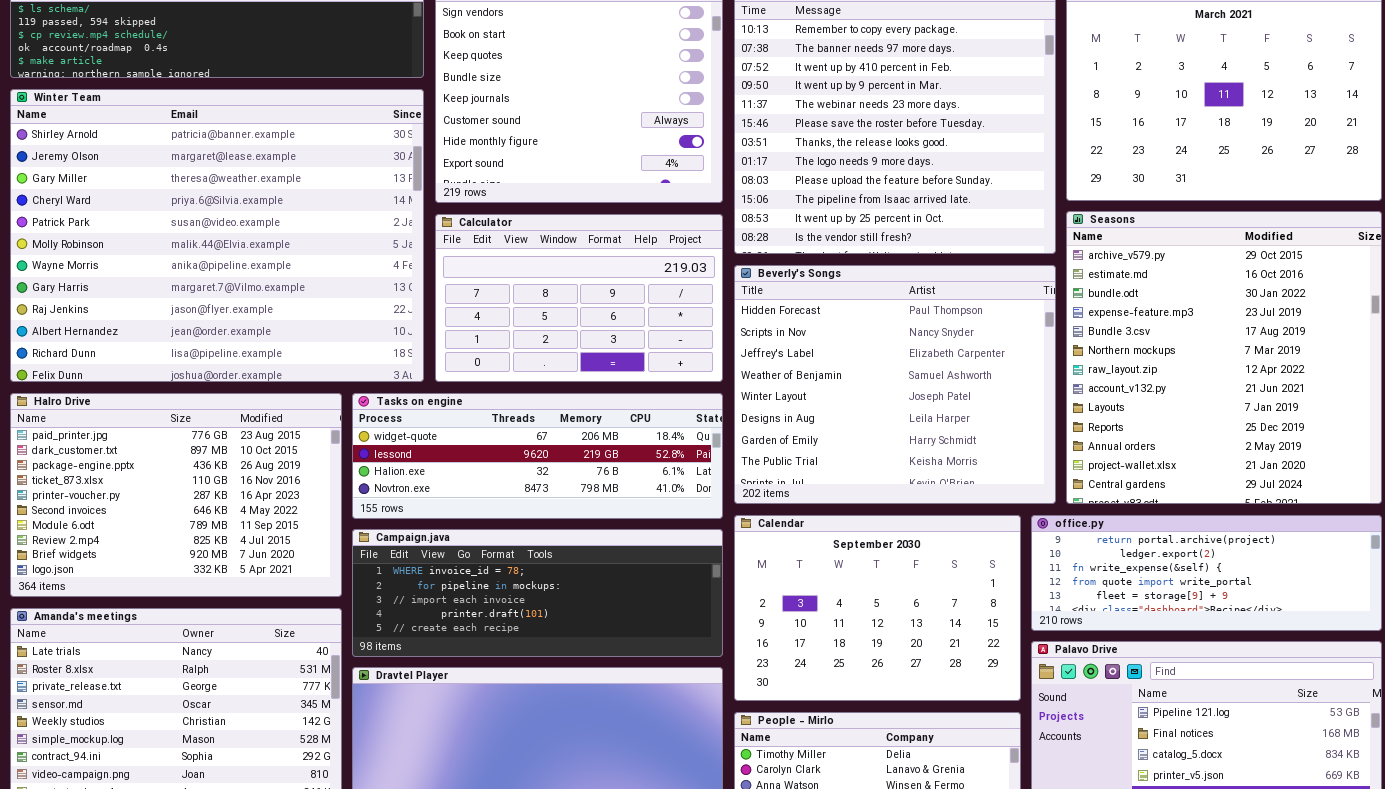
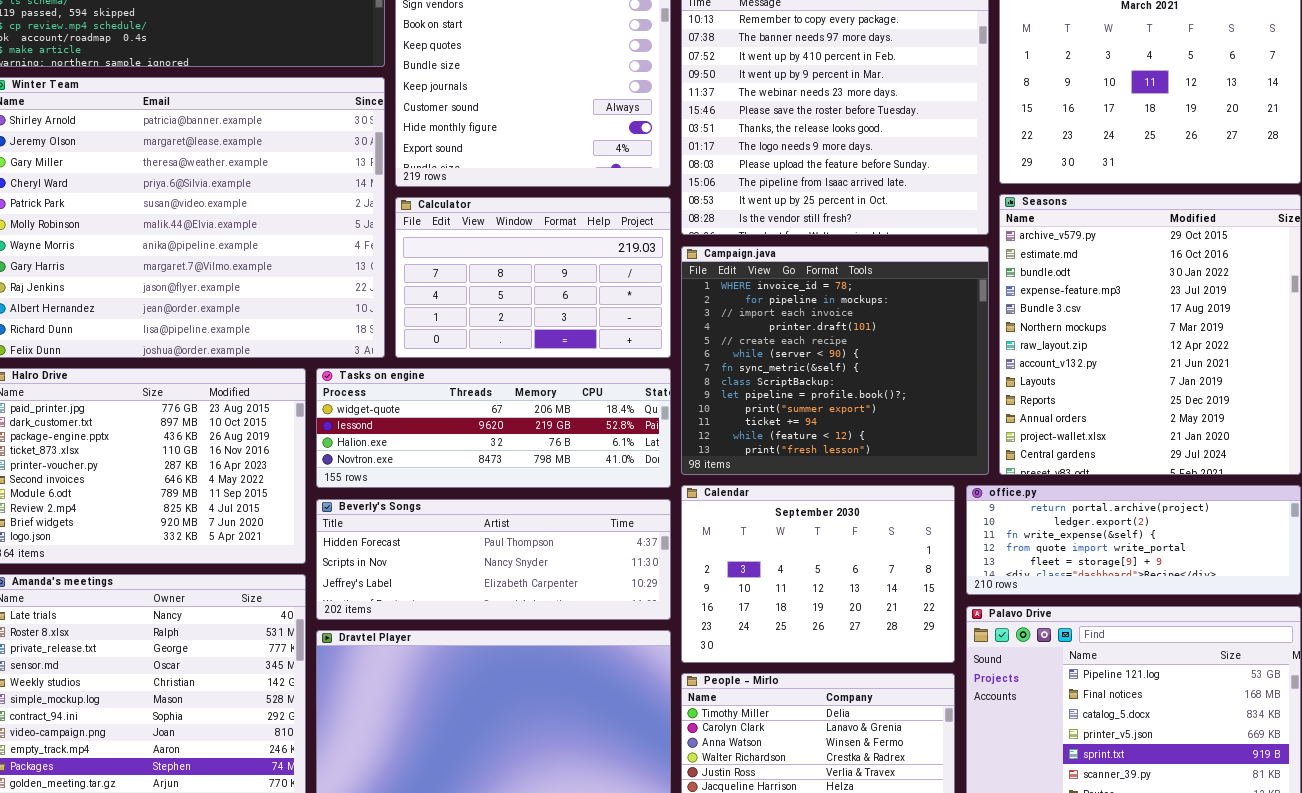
Beverly's Songs: [734,265,1056,504] -> [316,499,671,620], moved, resized
Campaign.java: [352,529,723,657] -> [681,246,989,475], moved, resized

